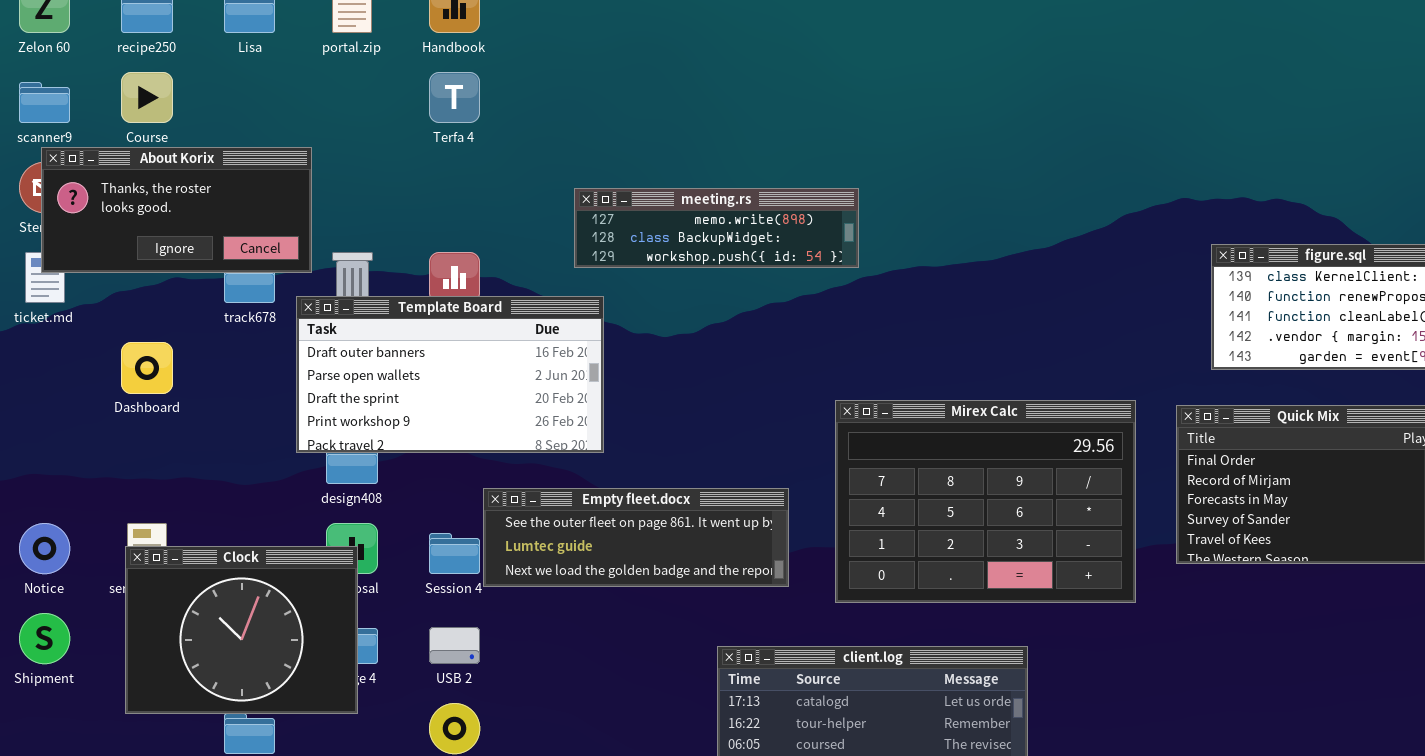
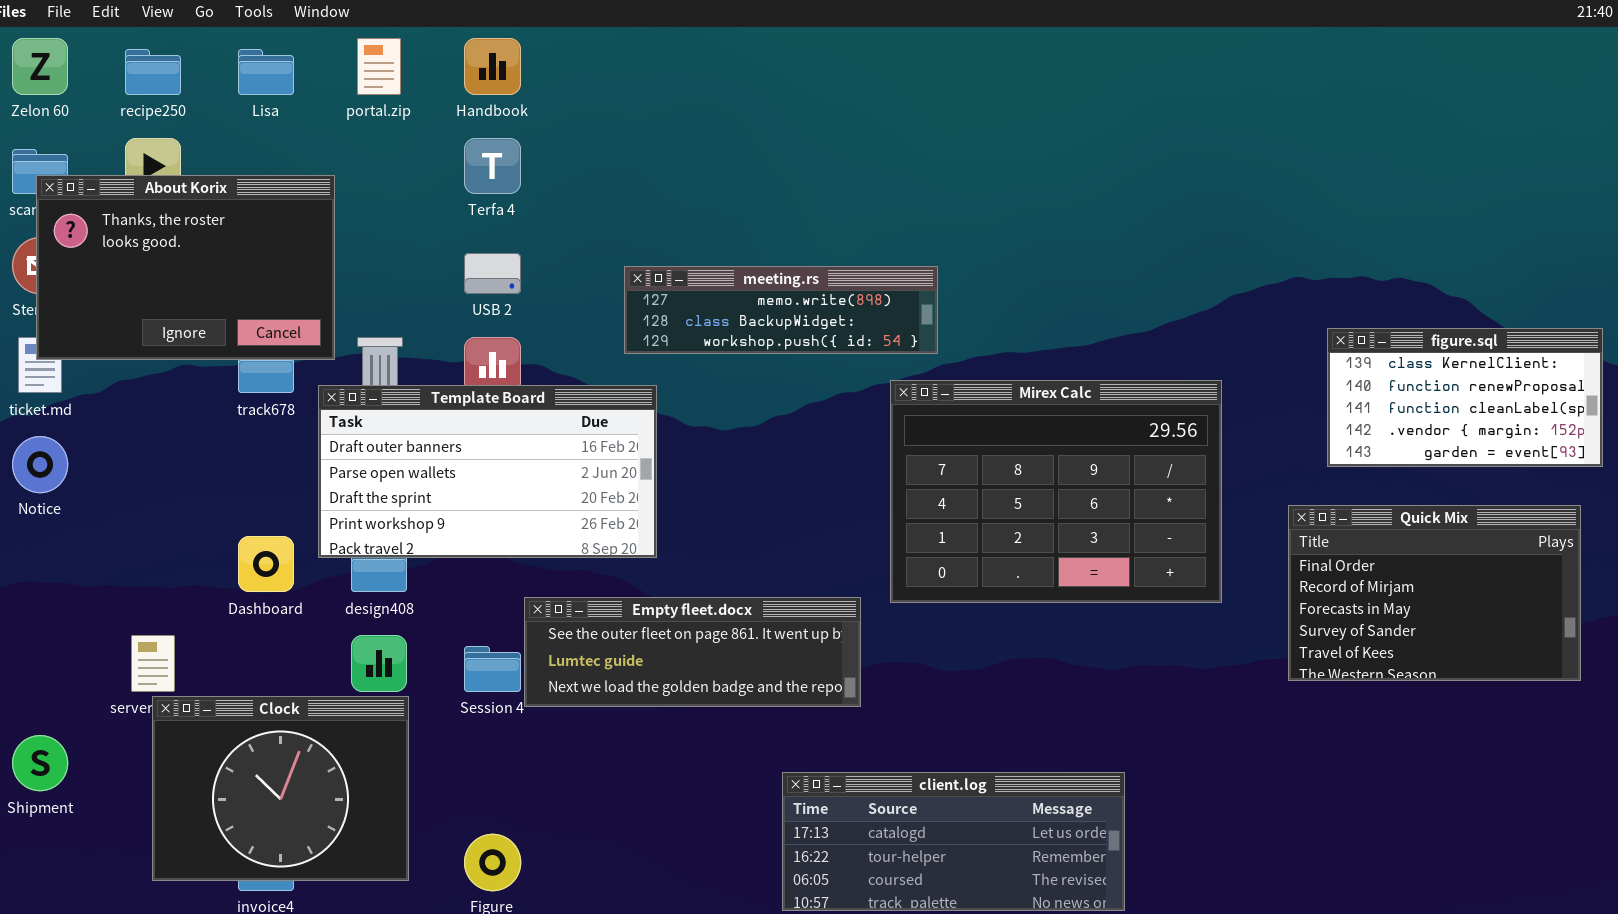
About Korix: [41,147,312,273] -> [36,175,335,360], resized
Dashboard: [121,342,173,394] -> [238,536,294,592], moved
Mirex Calc: [835,400,1136,603] -> [890,380,1222,603], moved
Notice: [19,523,70,574] -> [12,436,68,493], moved
Clock: [125,546,358,714] -> [152,696,409,881], moved
USB 2: [429,627,480,664] -> [464,253,521,294], moved

